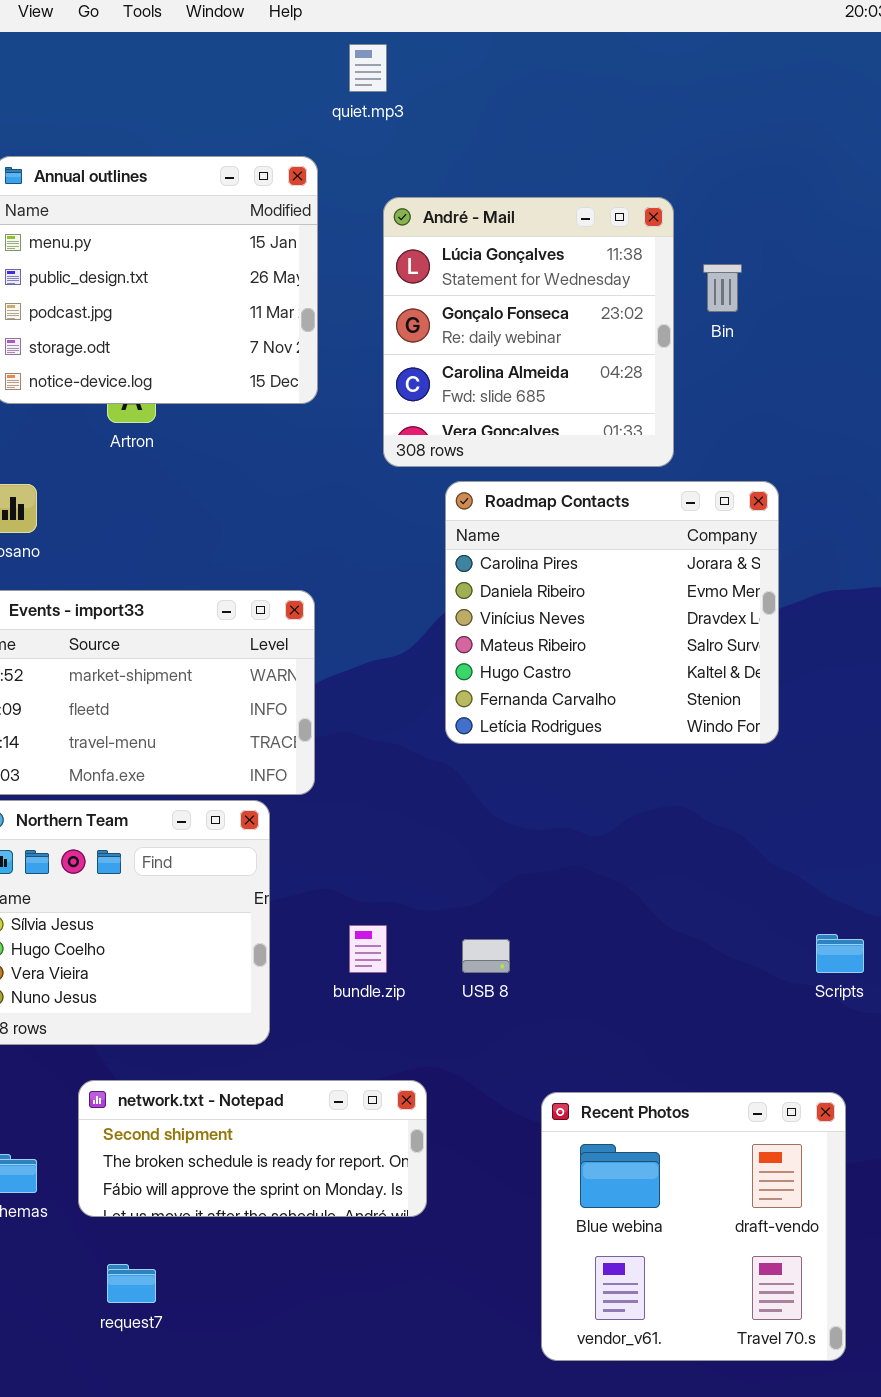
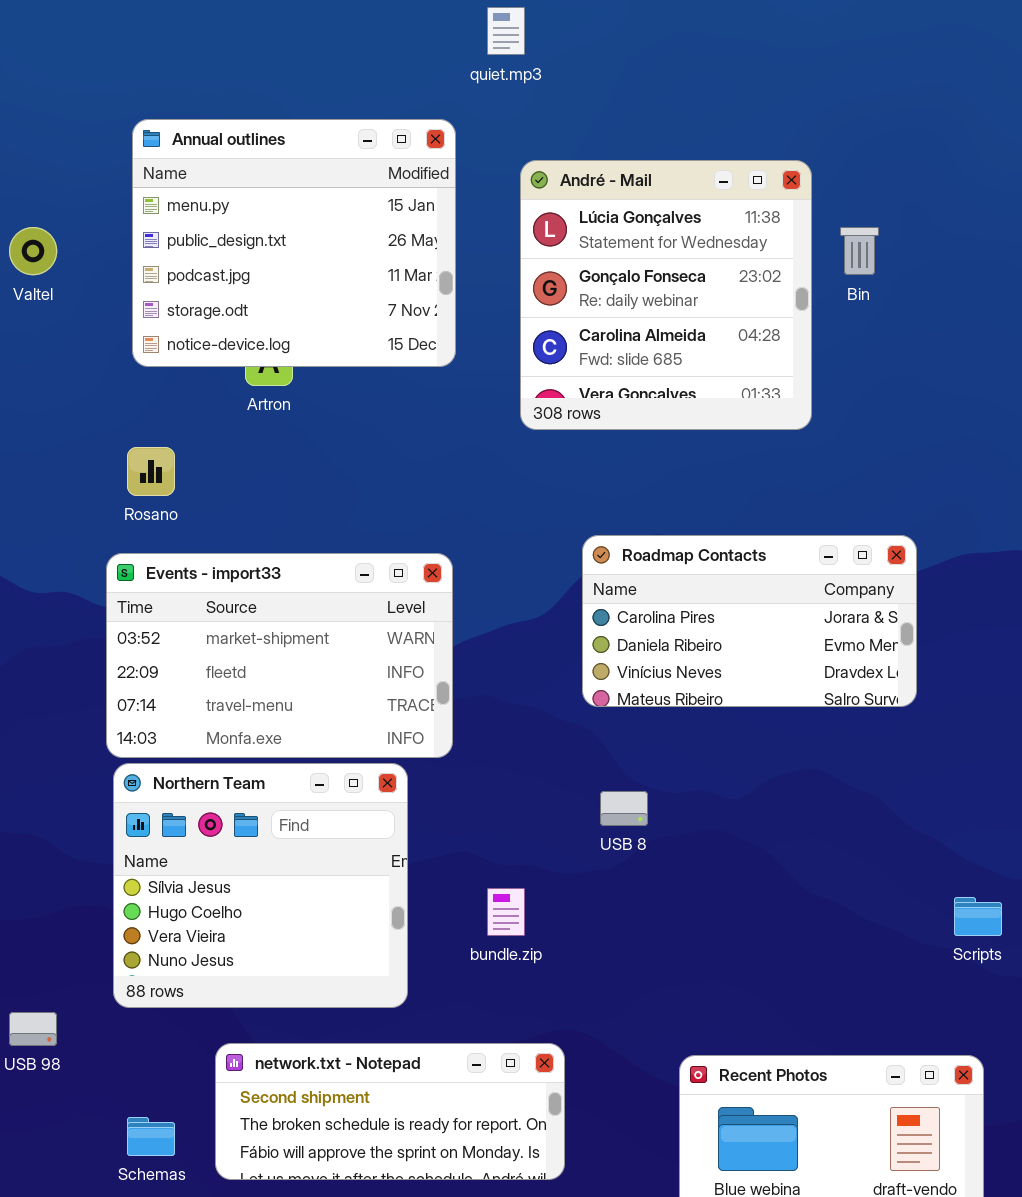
Roadmap Contacts: [445,481,779,744] -> [582,535,917,707], resized
USB 8: [462,939,510,973] -> [600,791,648,826], moved

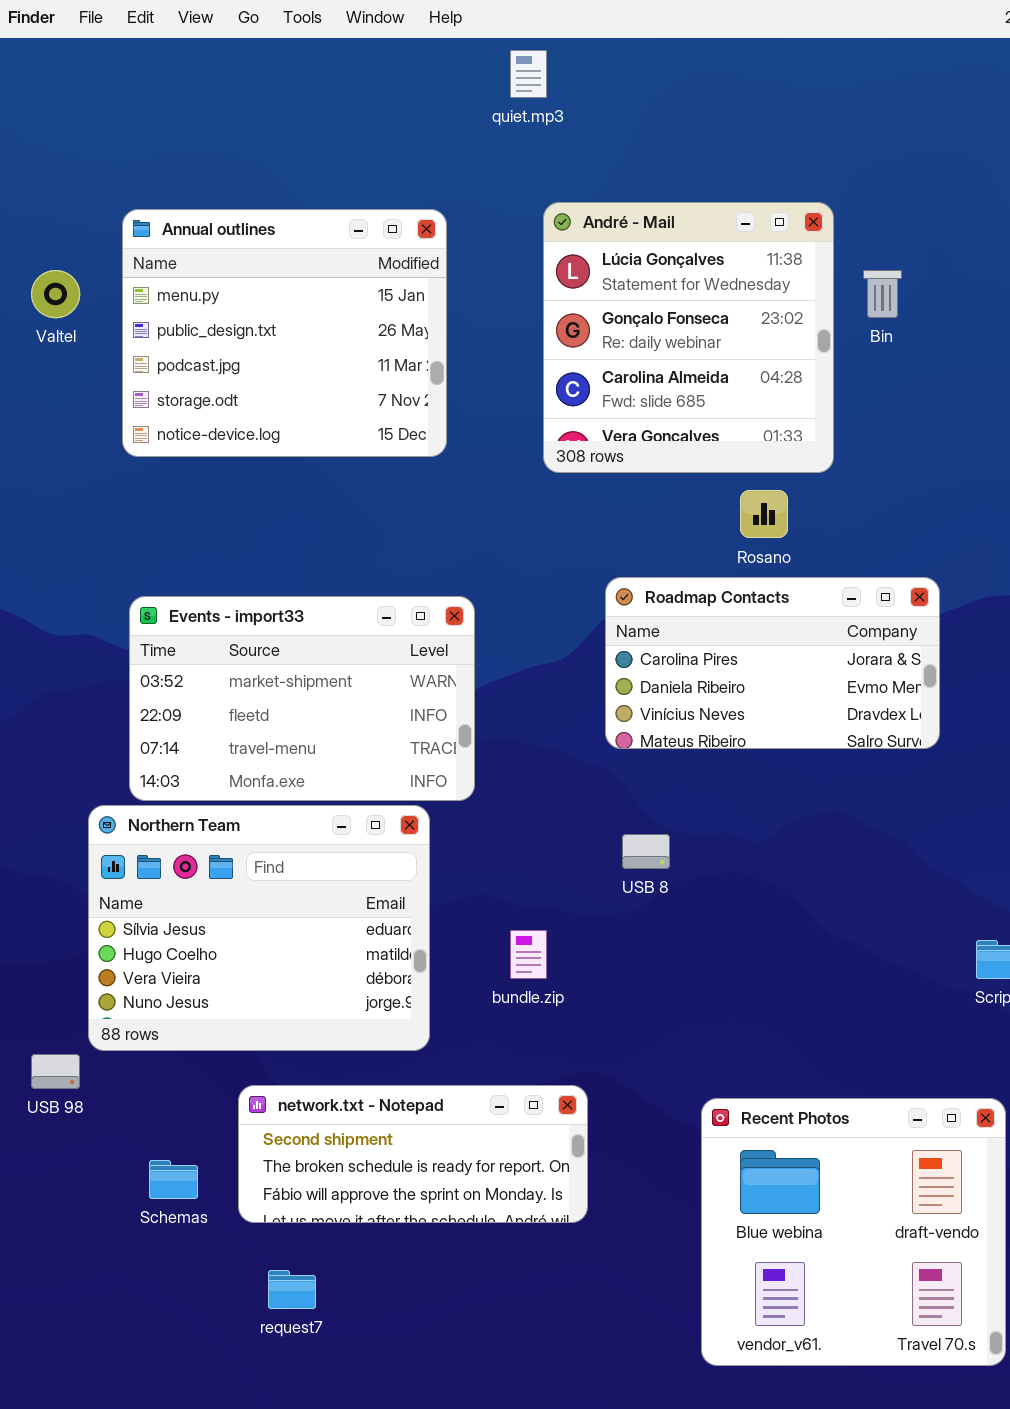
Annual outlines: [132,119,456,367] -> [122,209,447,457], moved
Rosano: [127,447,175,496] -> [740,490,788,538], moved
Northern Team: [113,763,408,1008] -> [88,805,430,1051], resized

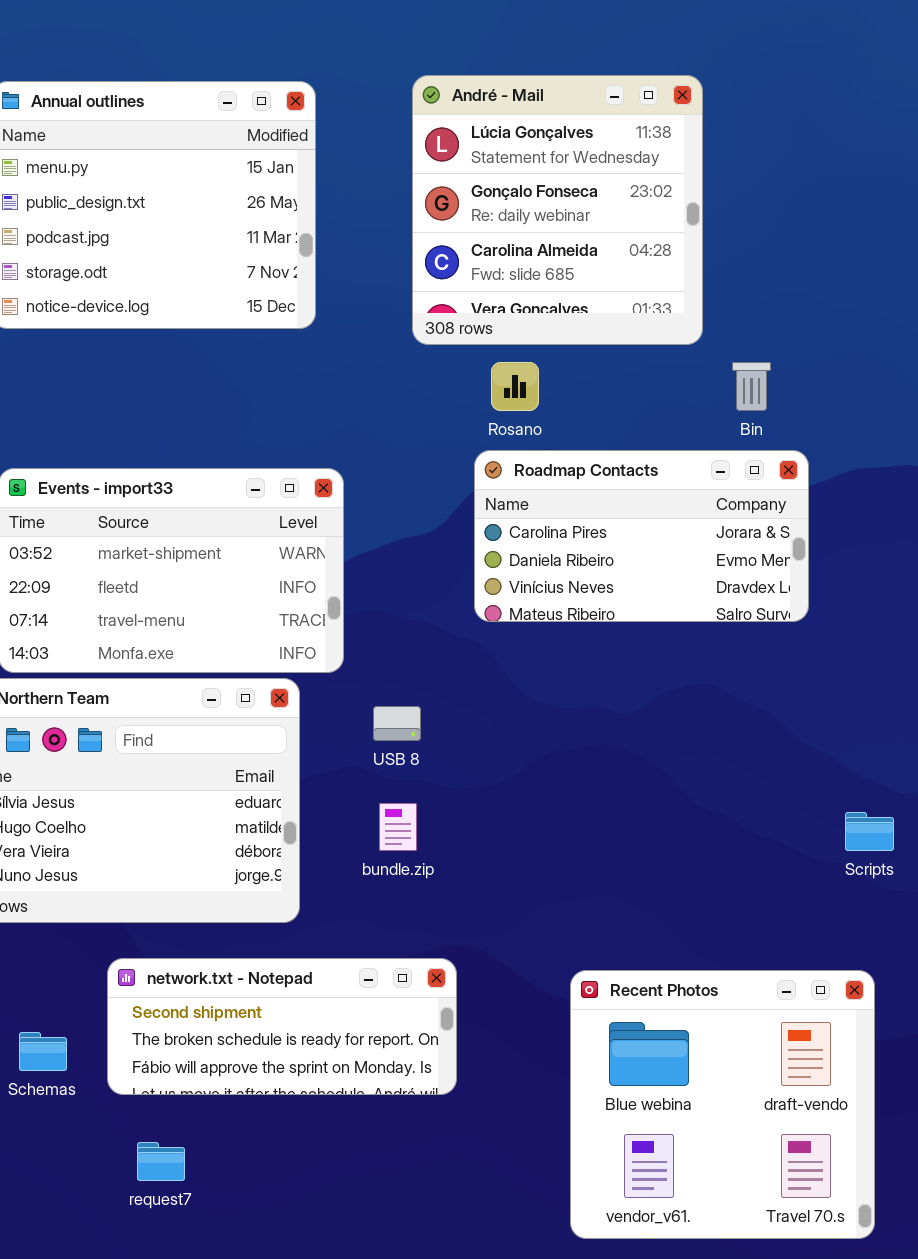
Bin: [863,270,902,318] -> [732,362,771,411], moved
Rosano: [740,490,788,538] -> [491,362,539,411], moved
USB 8: [622,834,670,869] -> [373,706,421,741], moved

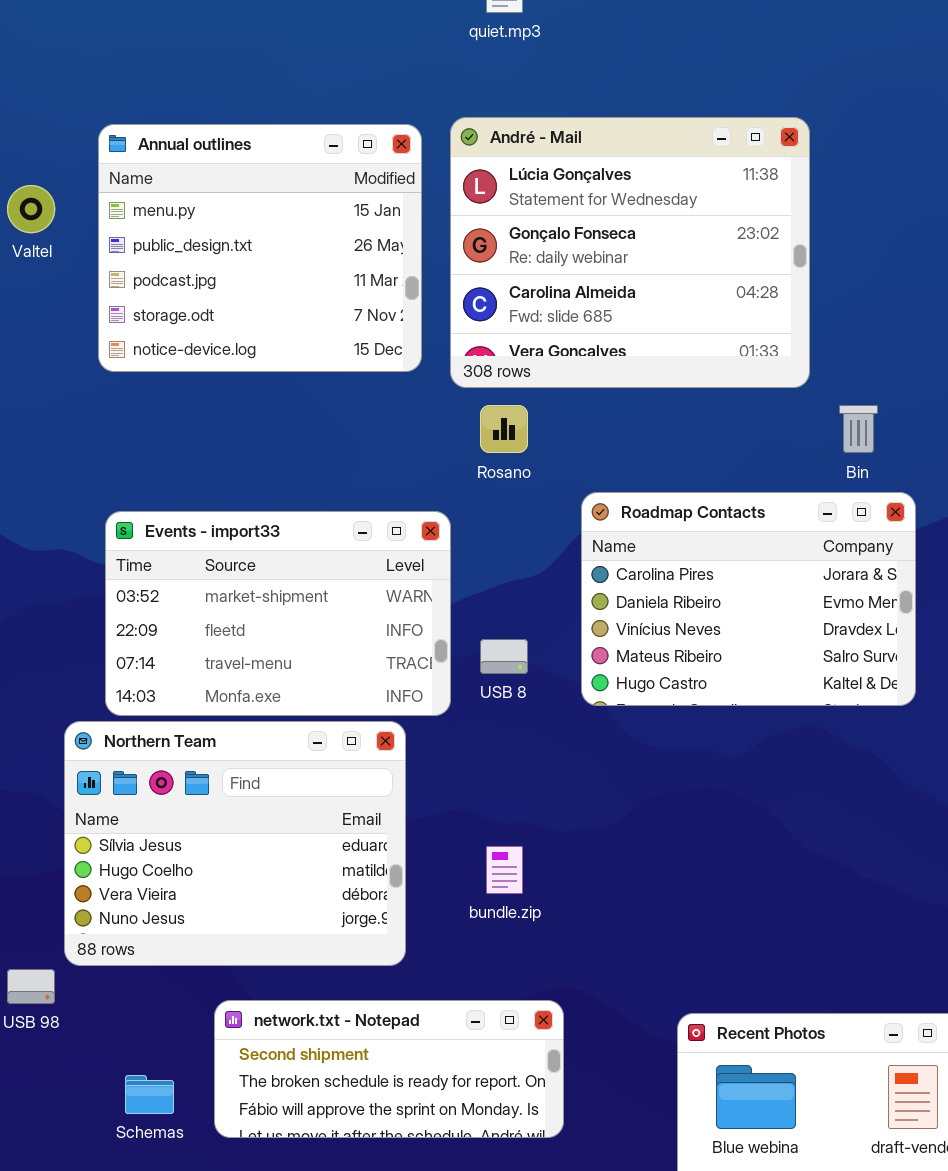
André - Mail: [412,75,703,345] -> [450,117,810,388], resized
Rosano: [491,362,539,411] -> [480,405,528,453], moved
Roadmap Contacts: [474,450,809,622] -> [581,492,916,706], resized
USB 8: [373,706,421,741] -> [480,639,528,674], moved

